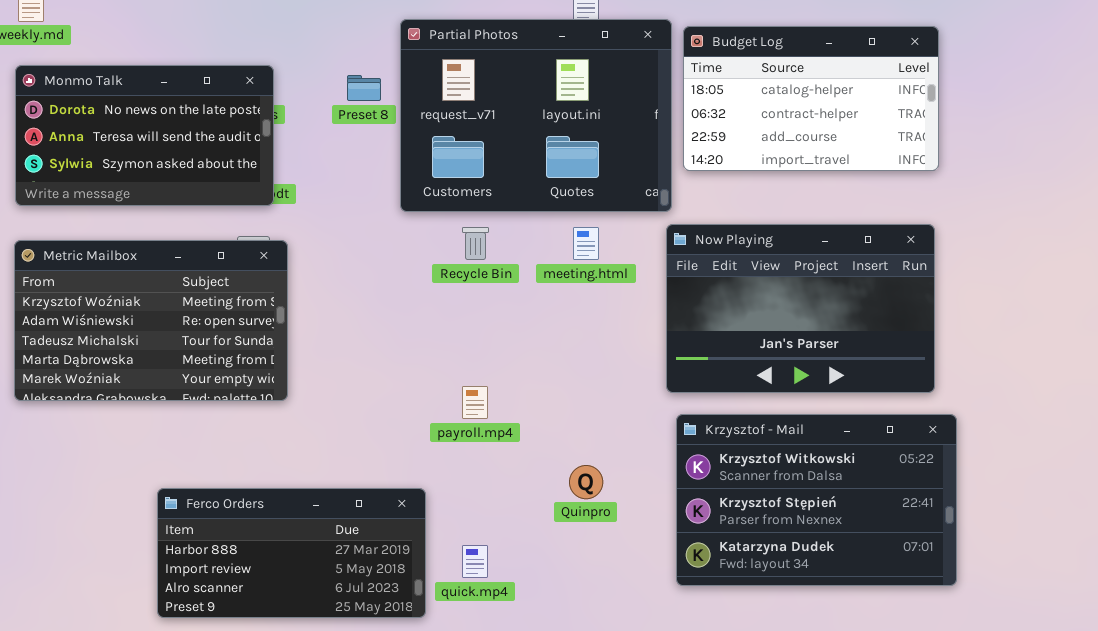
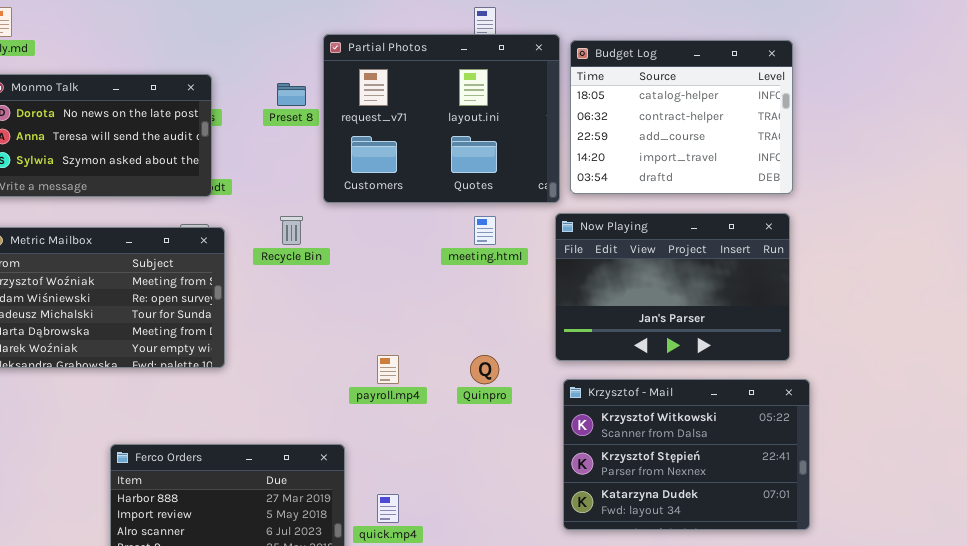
Budget Log: [683,26,939,171] -> [570,40,793,194], resized
Recycle Bin: [462,227,489,260] -> [280,216,303,245], moved
Quinpro: [569,465,603,499] -> [470,355,499,384], moved

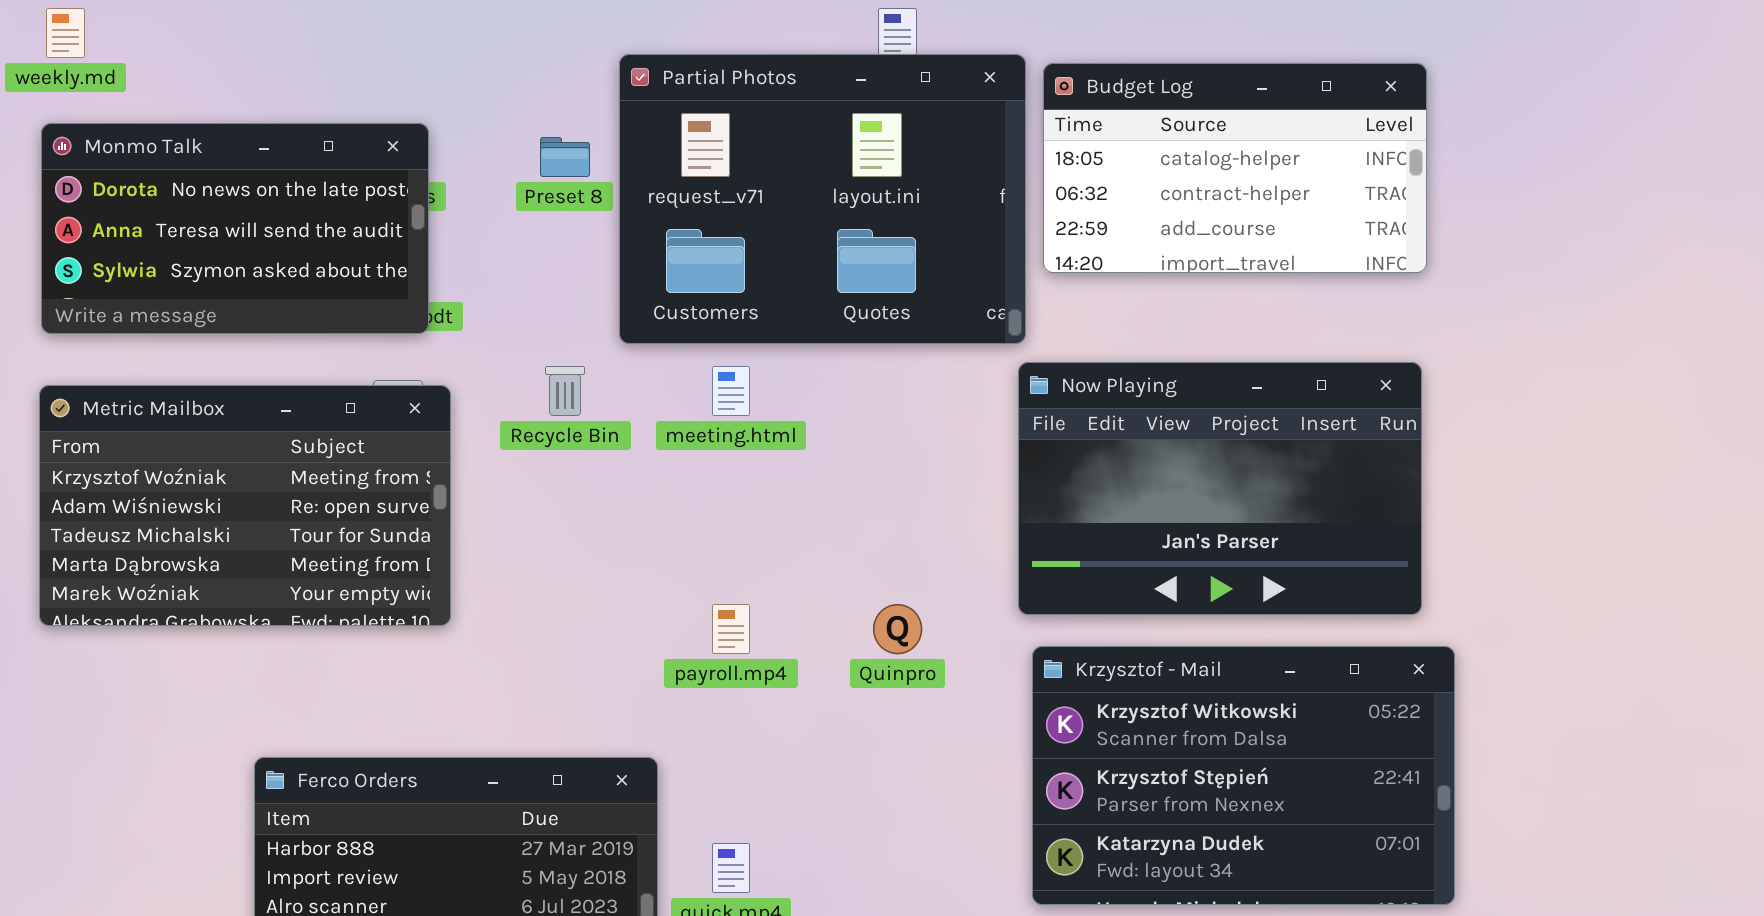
Budget Log: [570,40,793,194] -> [1043,63,1427,273], resized
meeting.html: [474,216,496,245] -> [712,366,750,416], moved

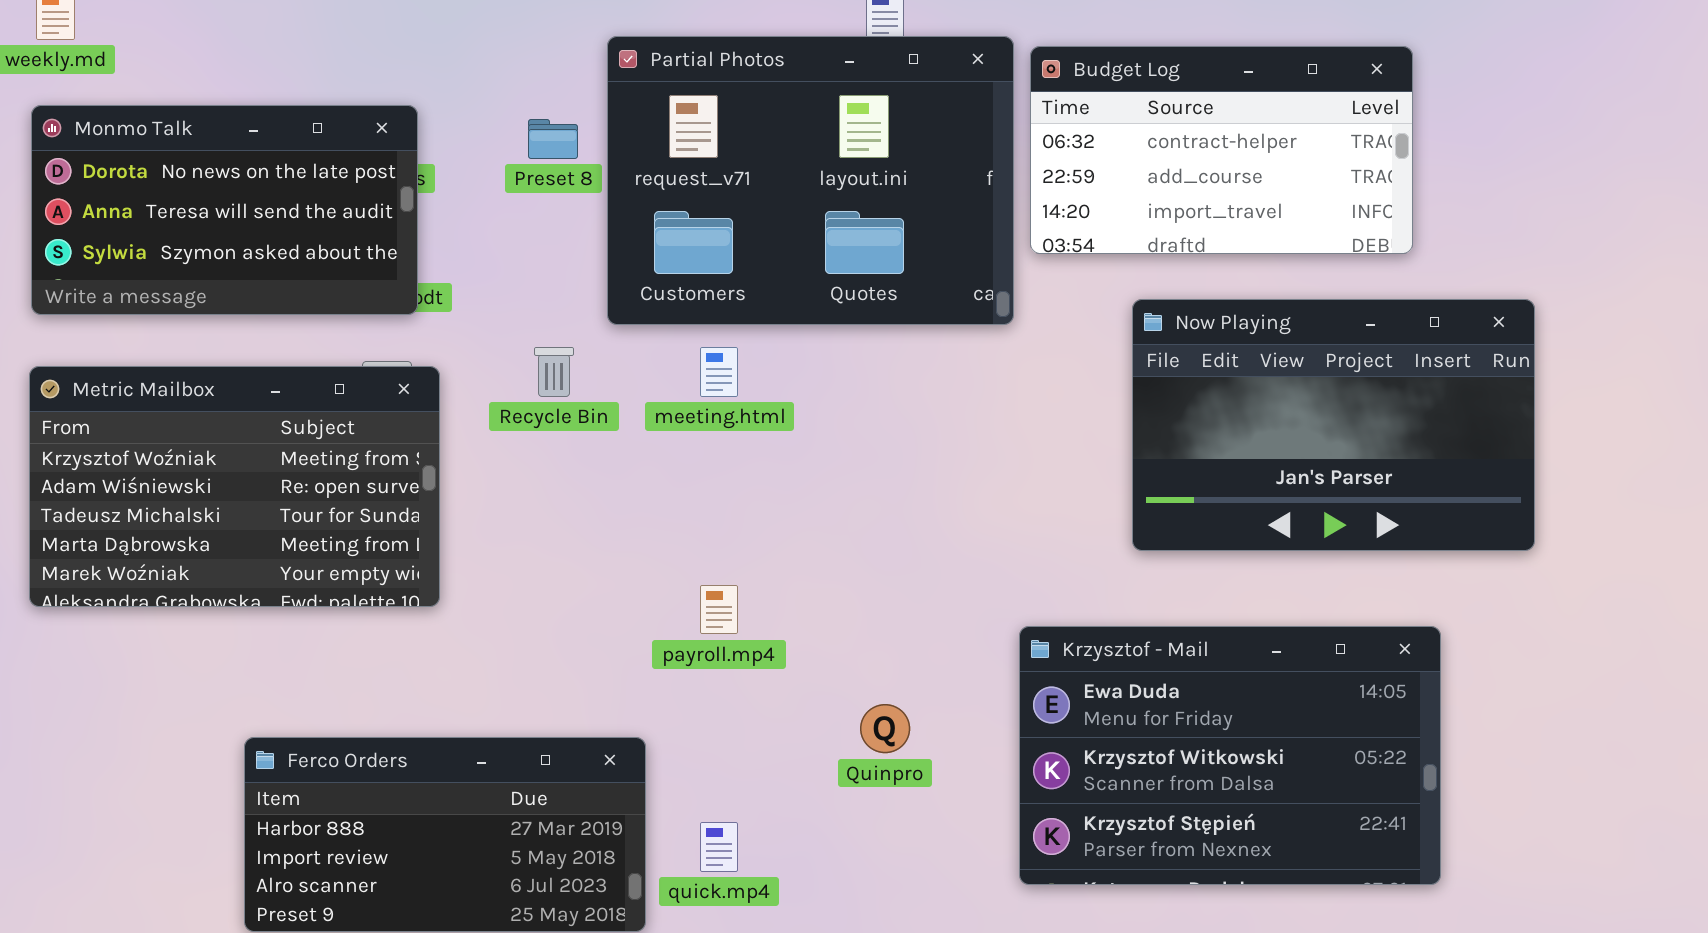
Budget Log: [1043,63,1427,273] -> [1030,46,1413,254], scrolled down 1 row
Now Playing: [1018,362,1422,615] -> [1132,299,1535,551], moved
Quinpro: [873,604,922,654] -> [860,704,910,753], moved
Krzysztof - Mail: [1032,646,1455,905] -> [1019,626,1441,885], scrolled up 1 row

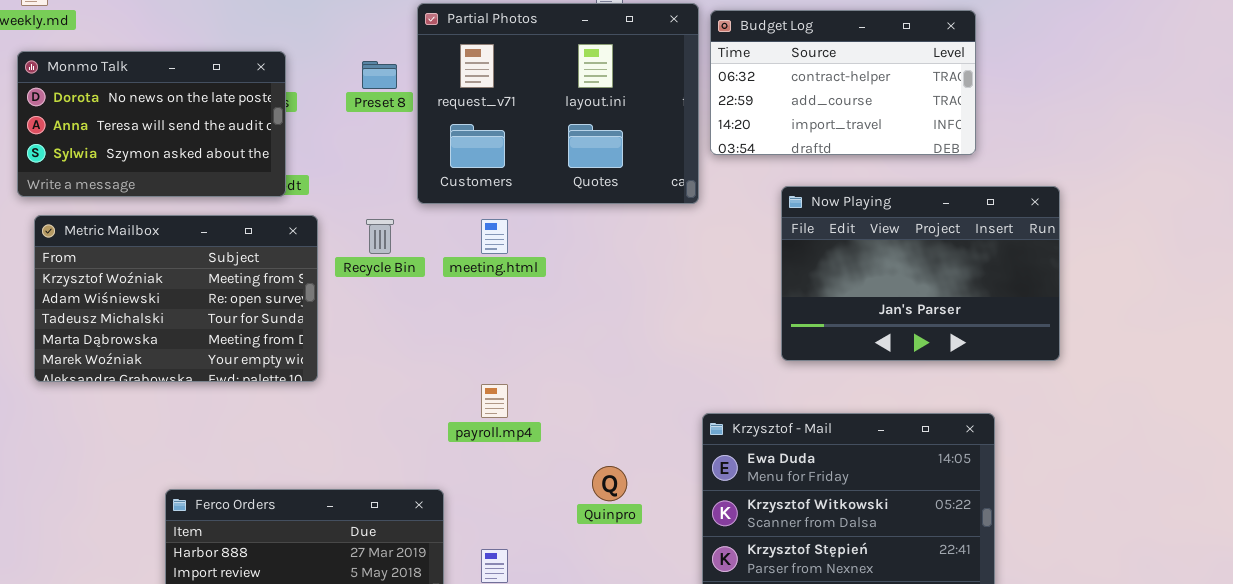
Metric Mailbox: [29,366,440,607] -> [34,215,318,382], moved

